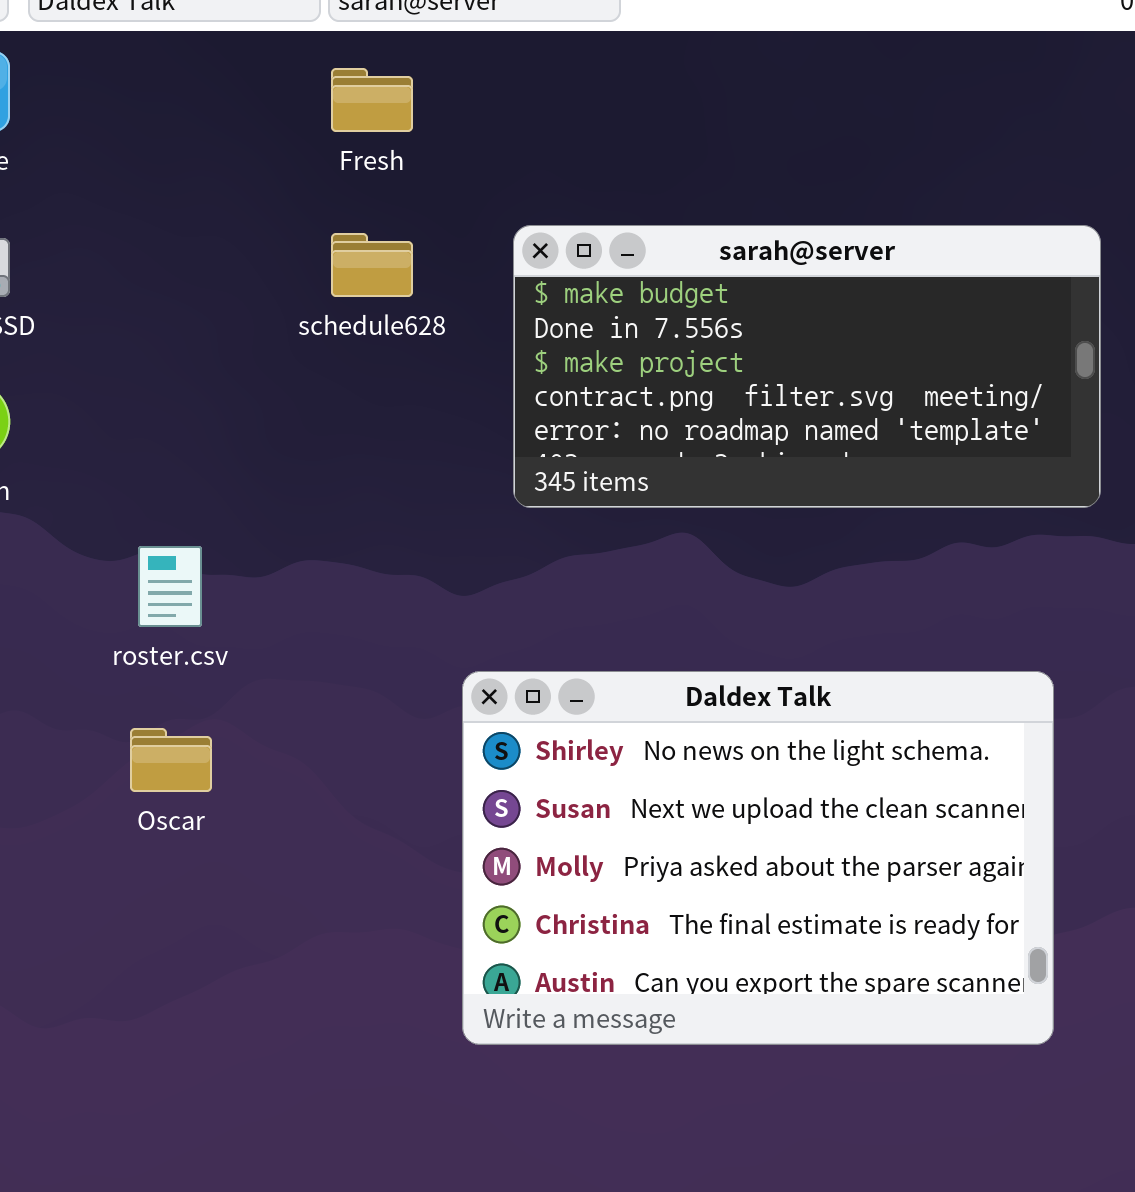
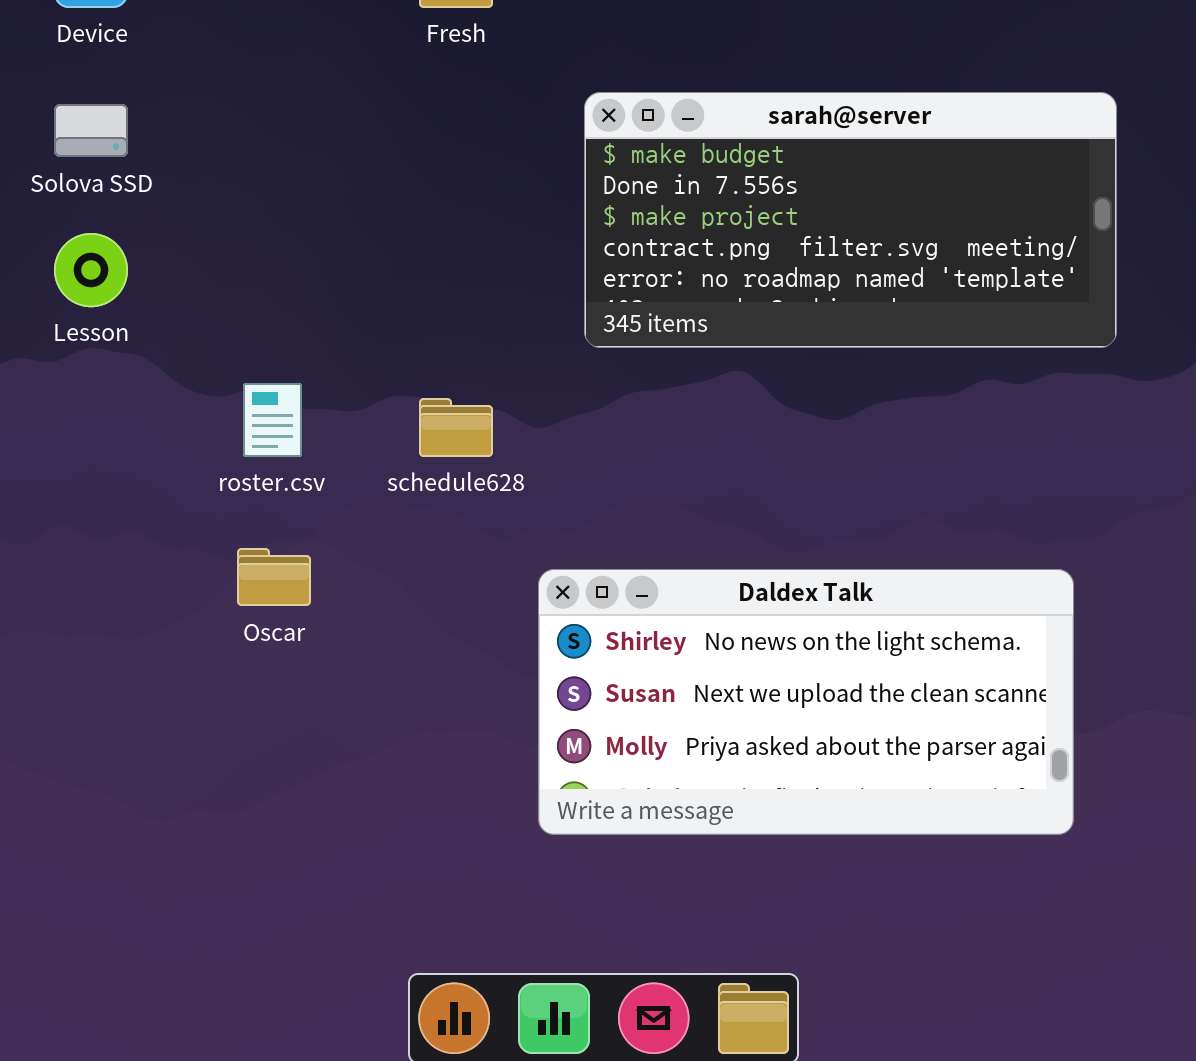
schedule628: [331,233,413,297] -> [419,398,493,457], moved
Daldex Talk: [462,671,1054,1045] -> [538,569,1074,835], resized

